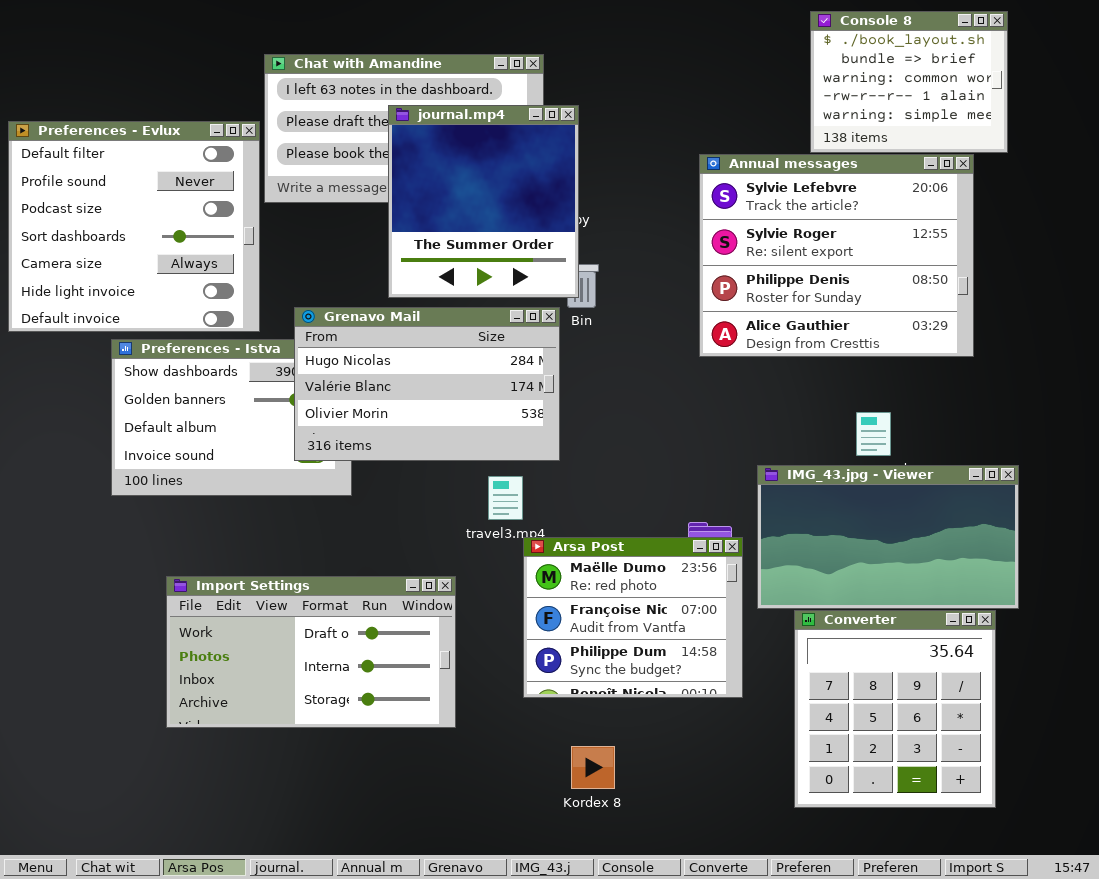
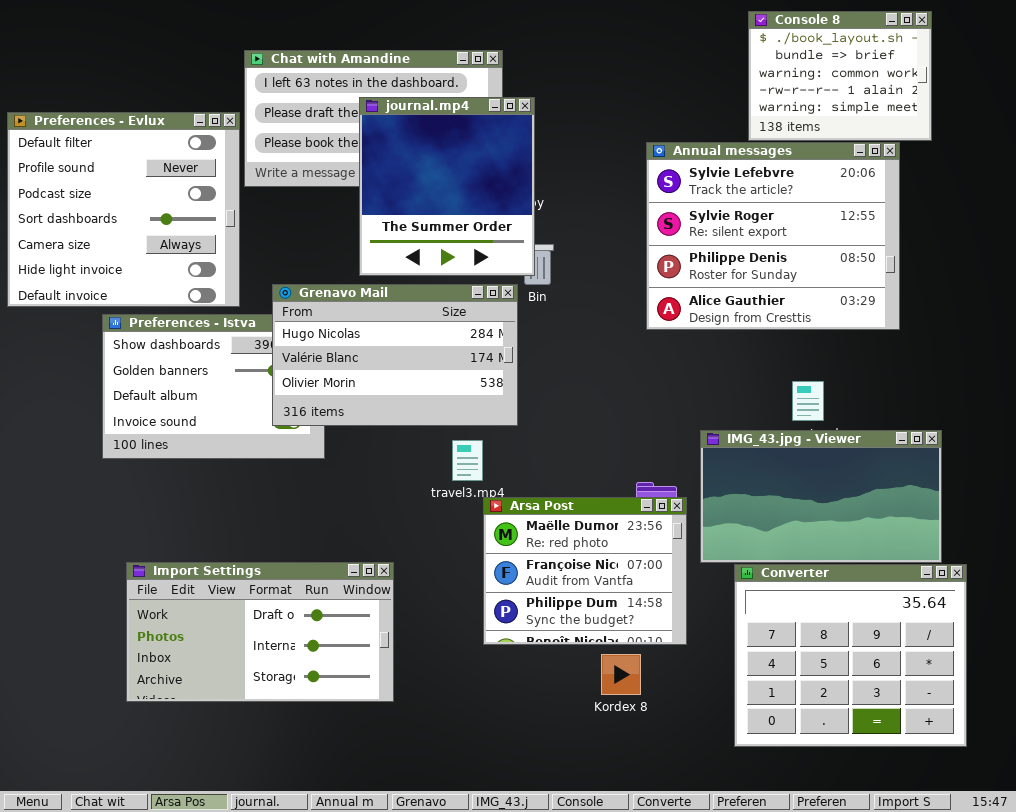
Import Settings: [166,576,456,728] -> [126,562,394,702], moved
Converter: [794,610,996,808] -> [734,564,967,747], resized
Kordex 8: [571,746,615,789] -> [601,654,641,695], moved

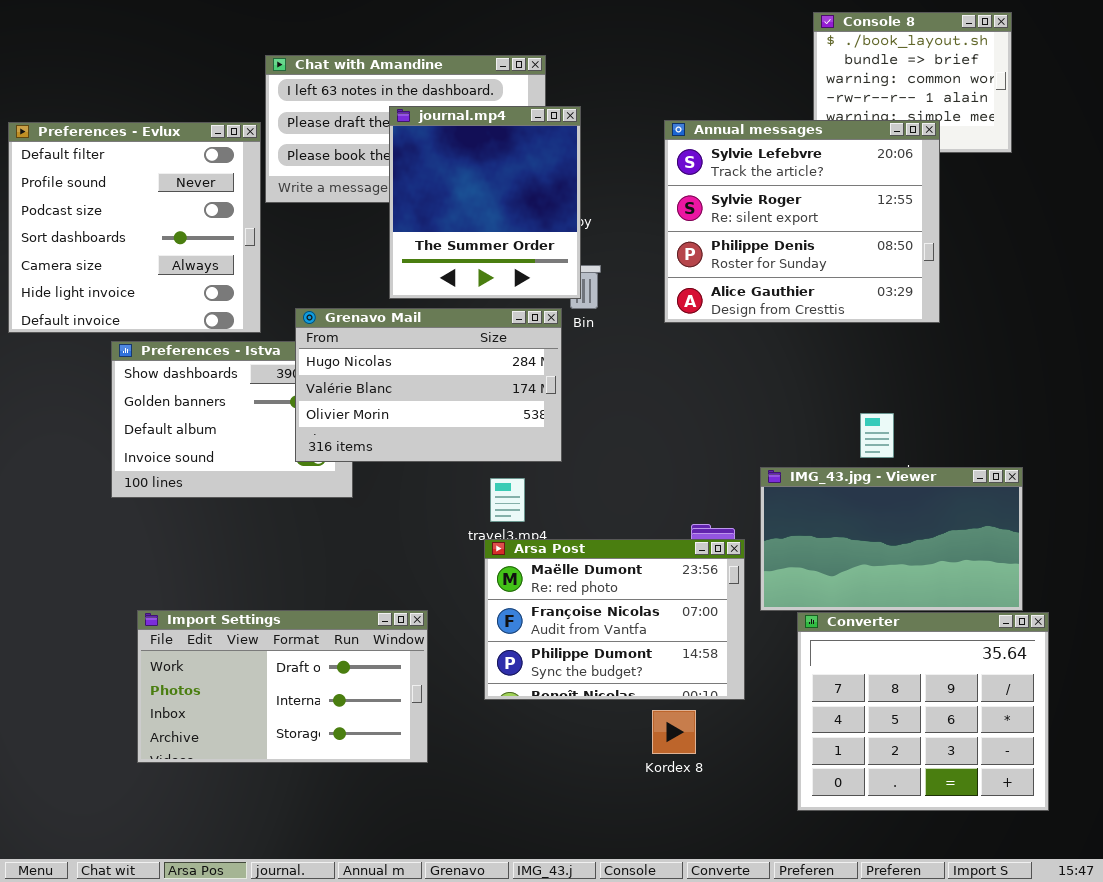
Annual messages: [646,142,900,330] -> [664,120,940,323], moved
Arsa Post: [483,497,687,645] -> [484,539,745,700], resized

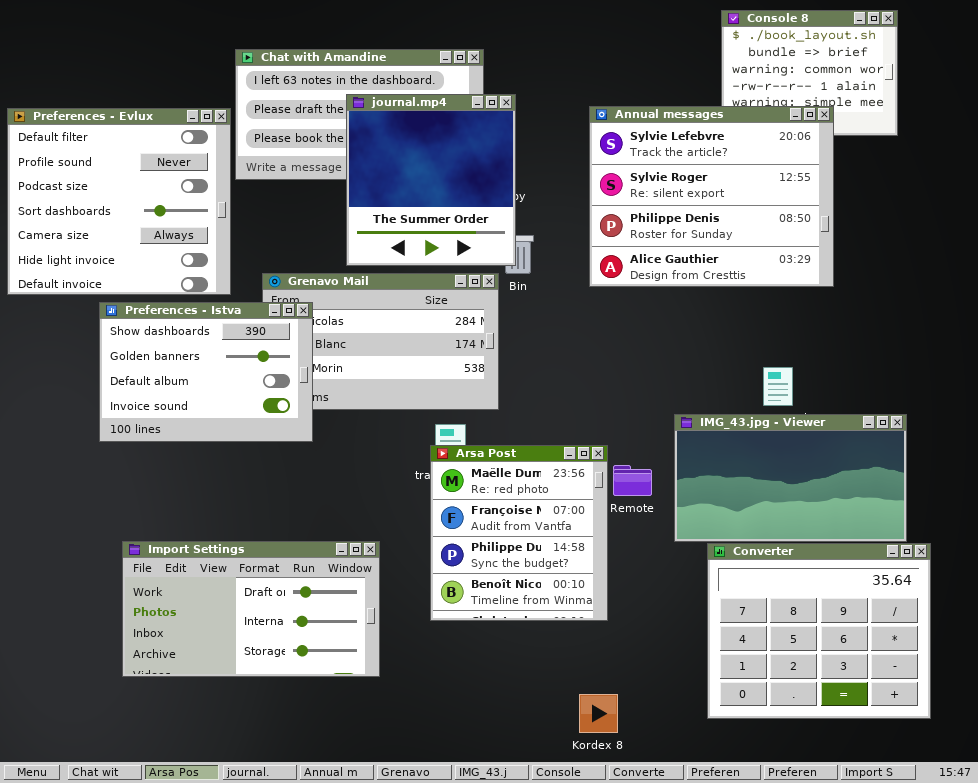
Preferences - Istva: [111,341,353,498] -> [99,302,313,442], raised
Arsa Post: [484,539,745,700] -> [430,445,608,621], resized
Kordex 8: [652,710,696,754] -> [579,694,618,733], moved

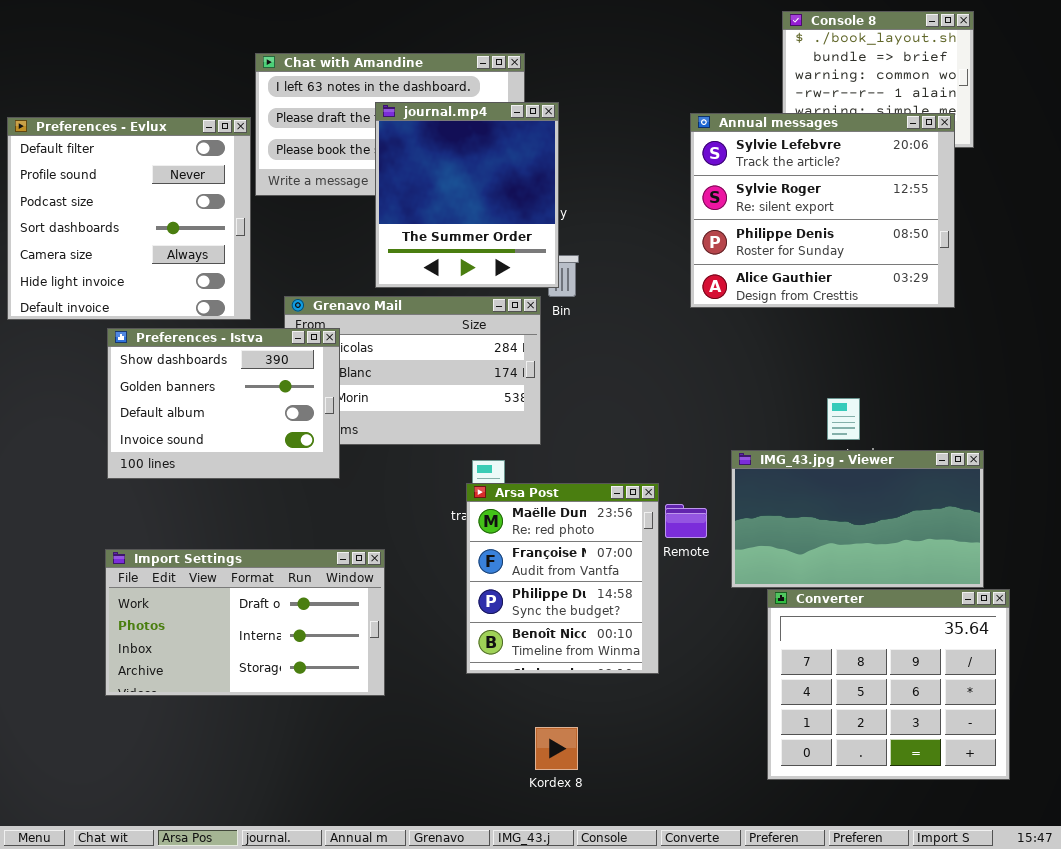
Annual messages: [589,106,834,287] -> [690,113,955,308], moved
Import Settings: [122,541,380,677] -> [105,549,385,696], moved
Kordex 8: [579,694,618,733] -> [535,727,578,770], moved

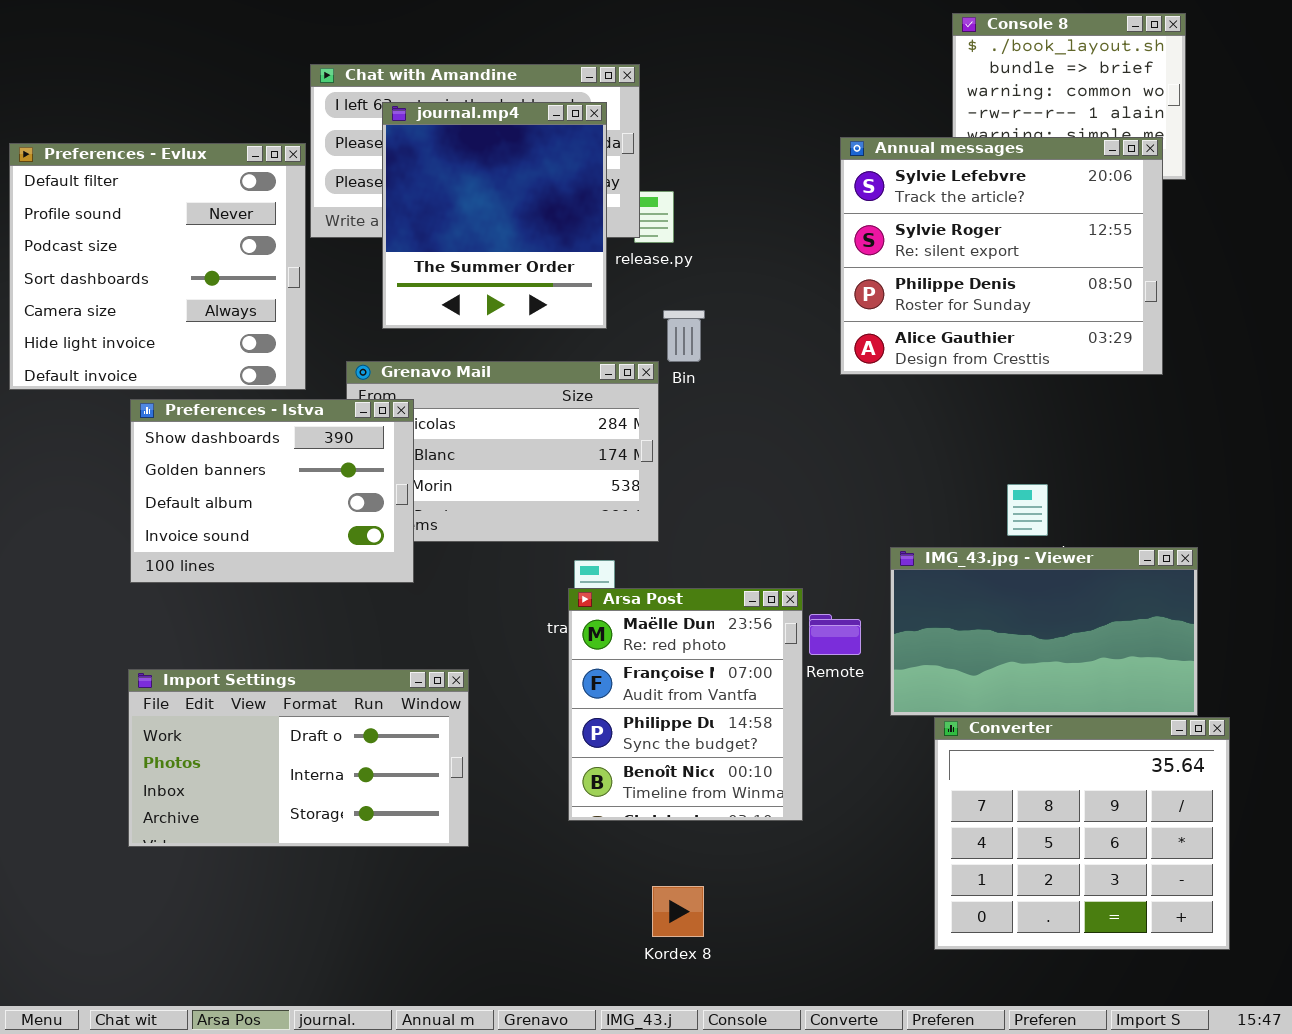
journal.mp4: [375,102,559,288] -> [382,102,607,329], moved

